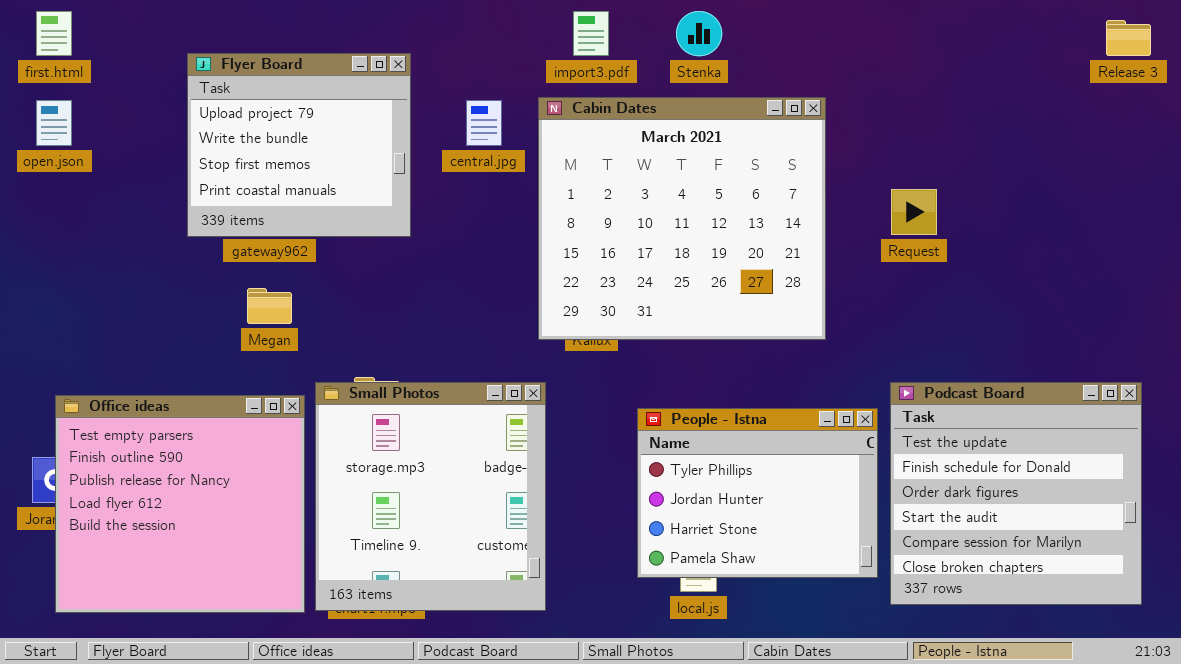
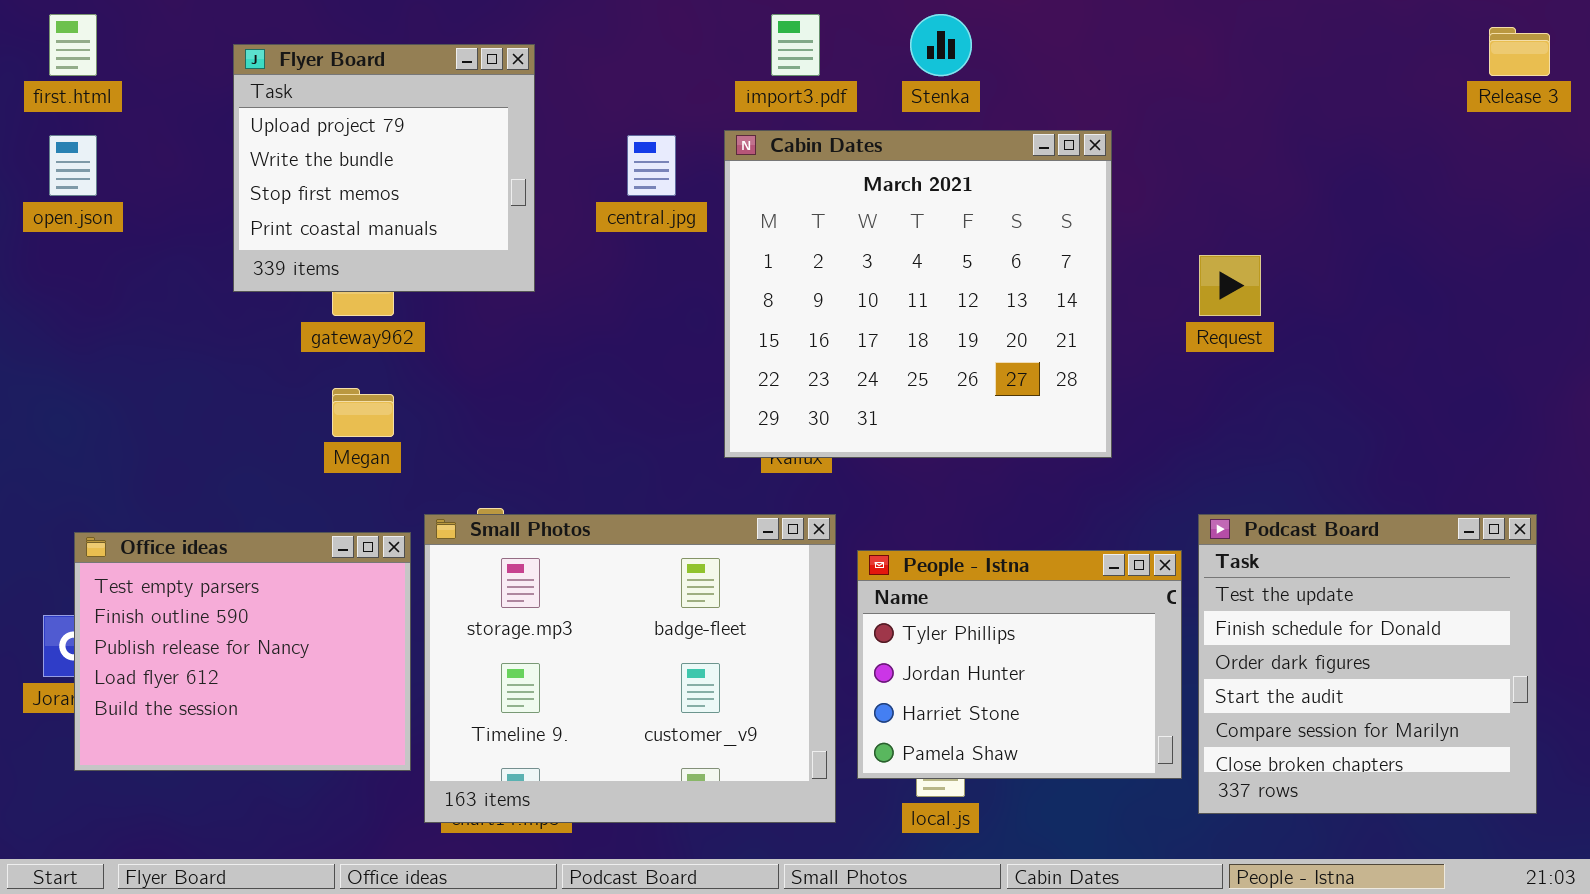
Flyer Board: [187,53,411,237] -> [233,44,535,292], moved
Small Photos: [315,382,546,611] -> [424,514,836,823], resized
Office ideas: [55,395,305,613] -> [74,532,411,771], resized

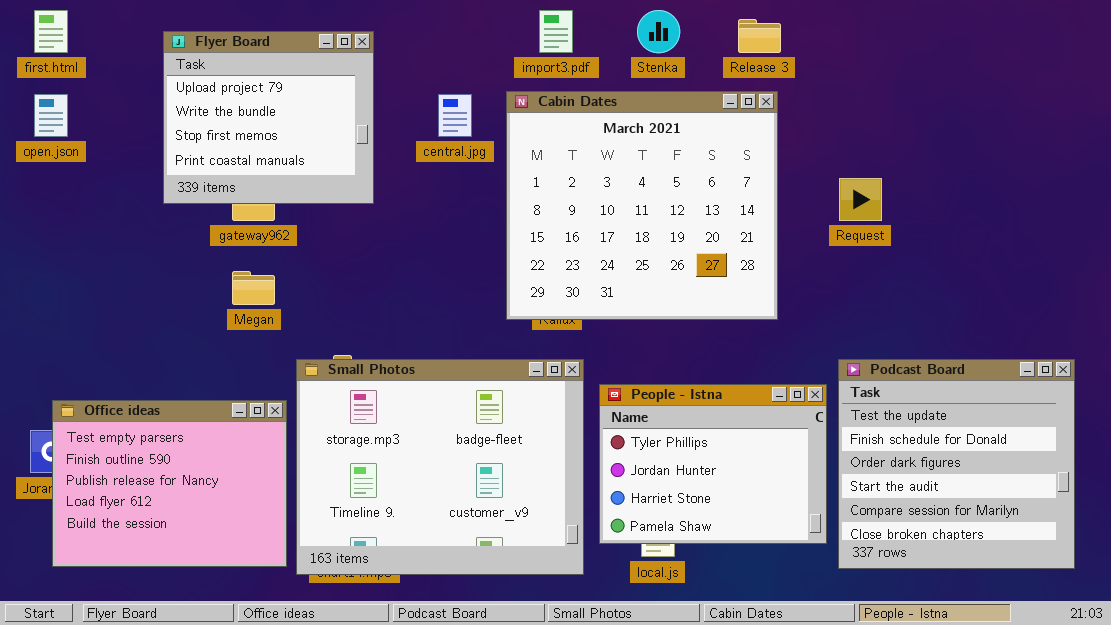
Release 3: [1489,27,1550,76] -> [738,19,781,53], moved
Office ideas: [74,532,411,771] -> [52,400,287,567], moved

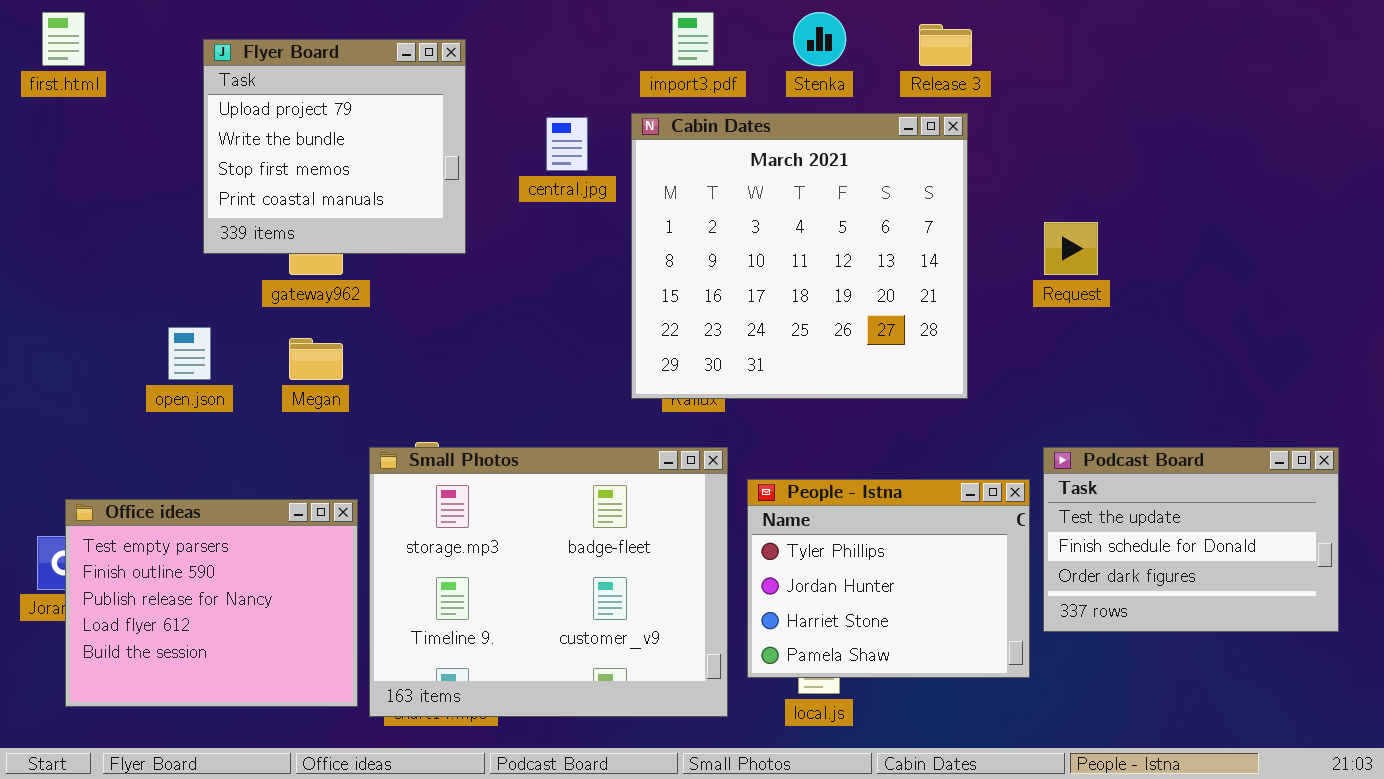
open.json: [34,94,68,137] -> [168,327,211,380], moved
Podcast Board: [838,359,1075,569] -> [1043,447,1339,632], resized

